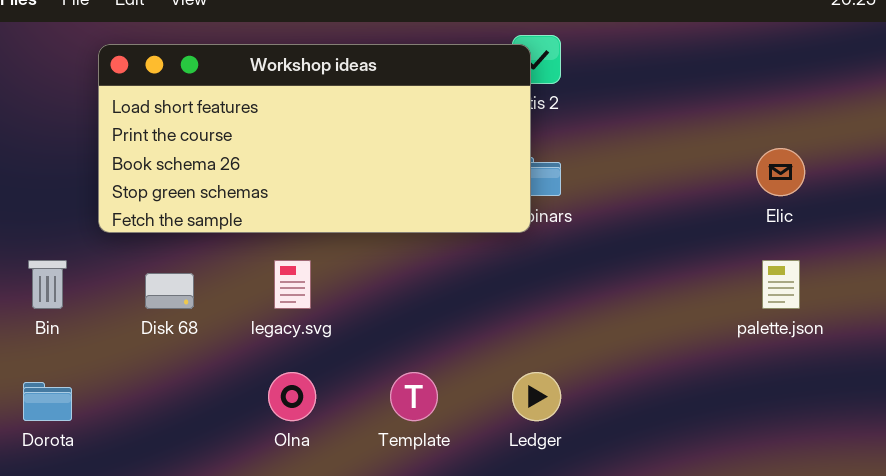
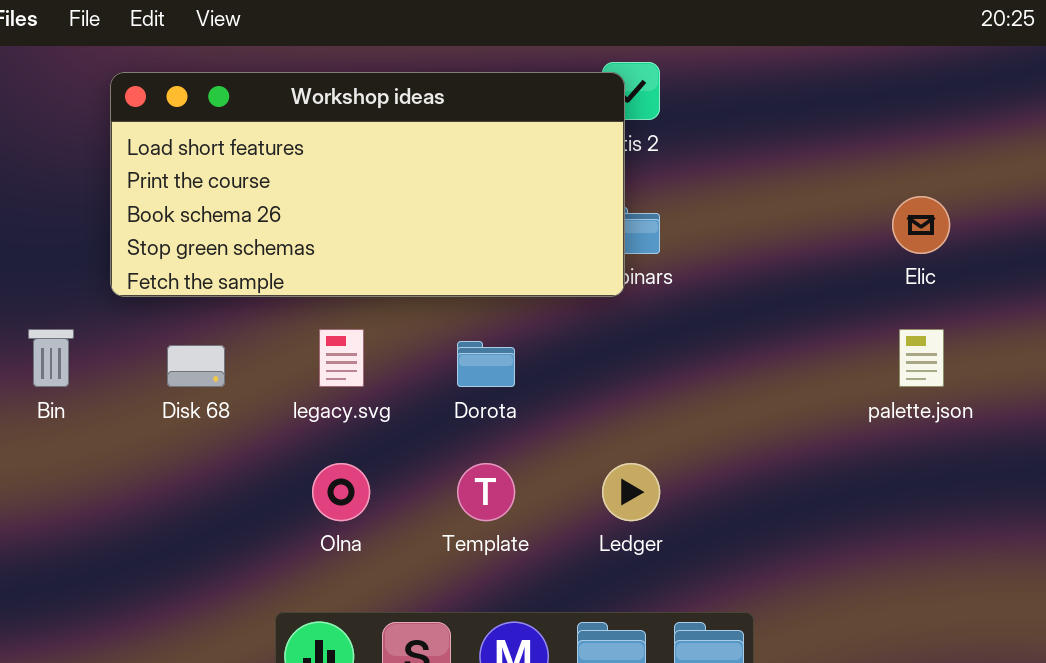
Dorota: [23,382,72,421] -> [457,341,515,387], moved

